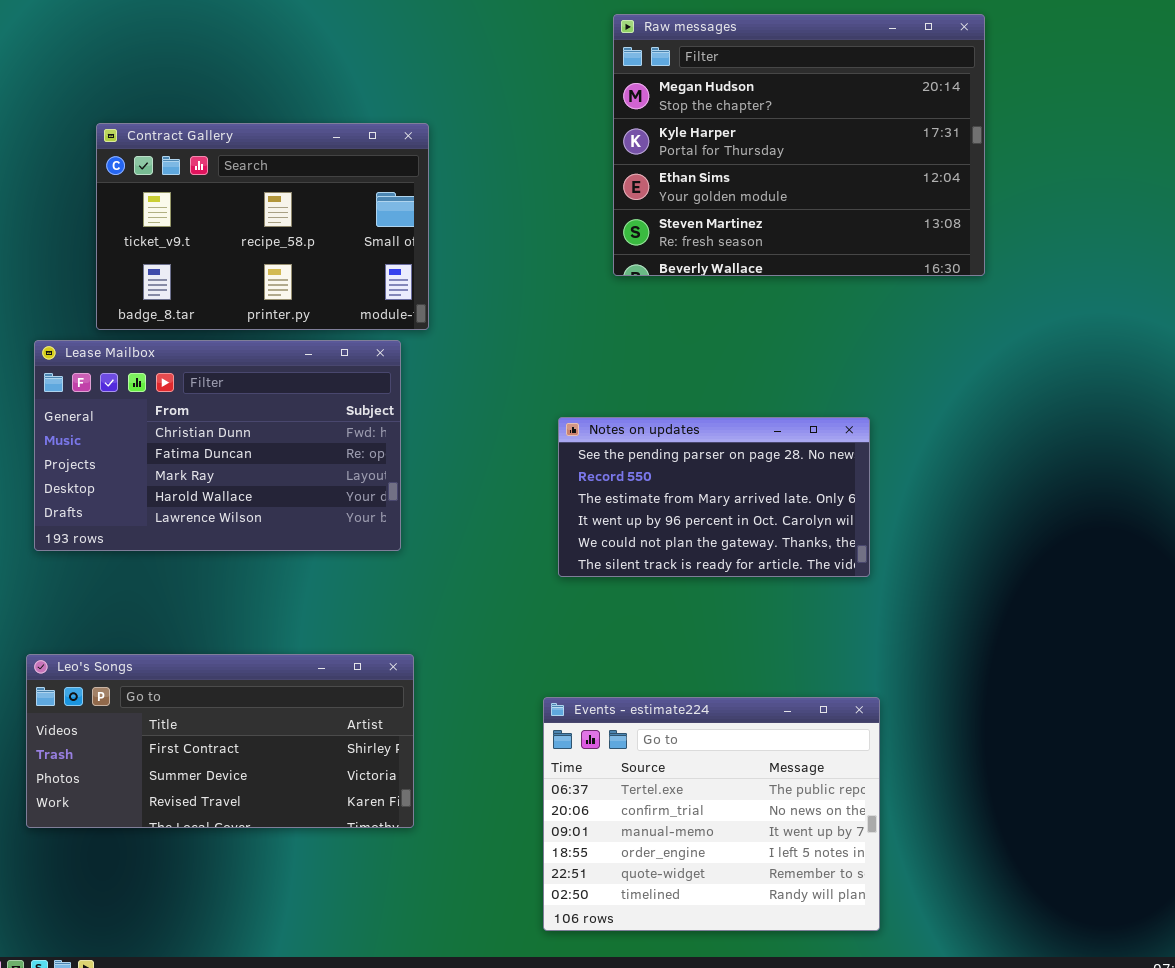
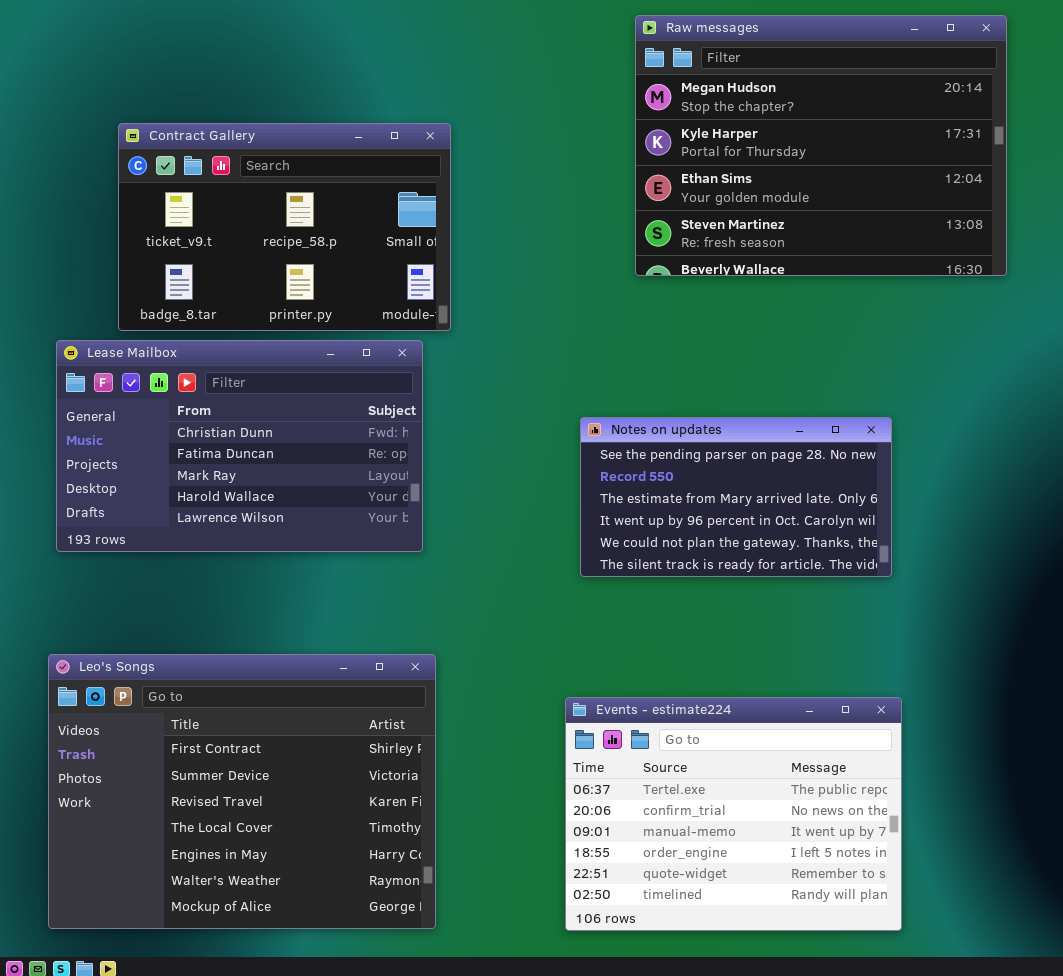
Leo's Songs: [26,654,414,828] -> [48,654,436,929], resized

